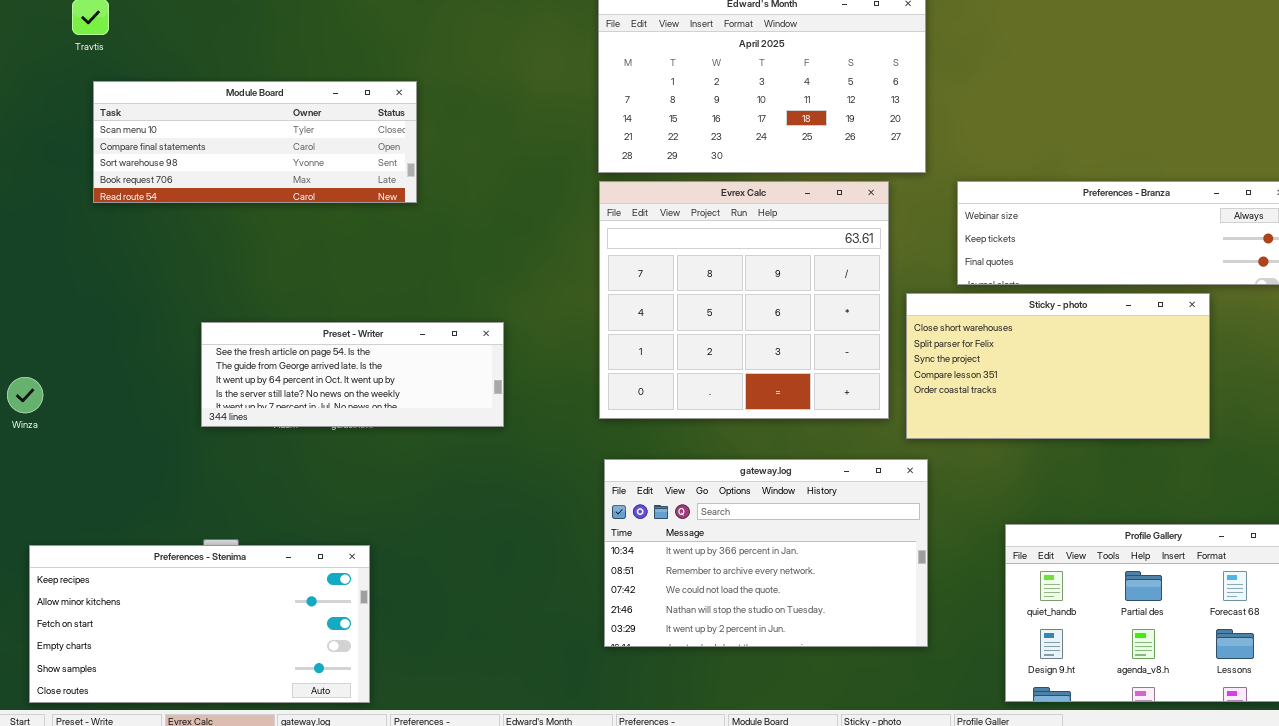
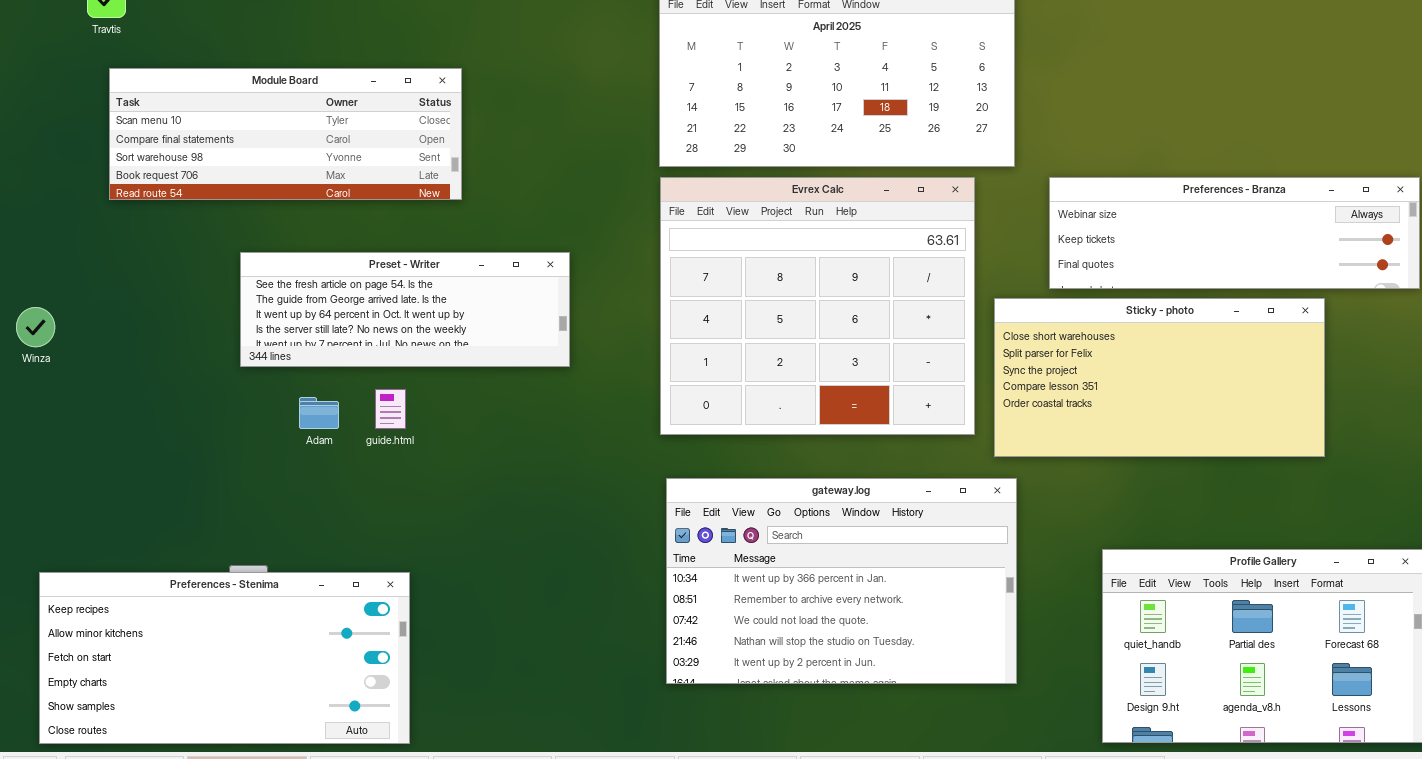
Preset - Writer: [201,322,504,427] -> [240,252,570,367], moved
Winza: [7,377,43,413] -> [16,307,55,347], moved

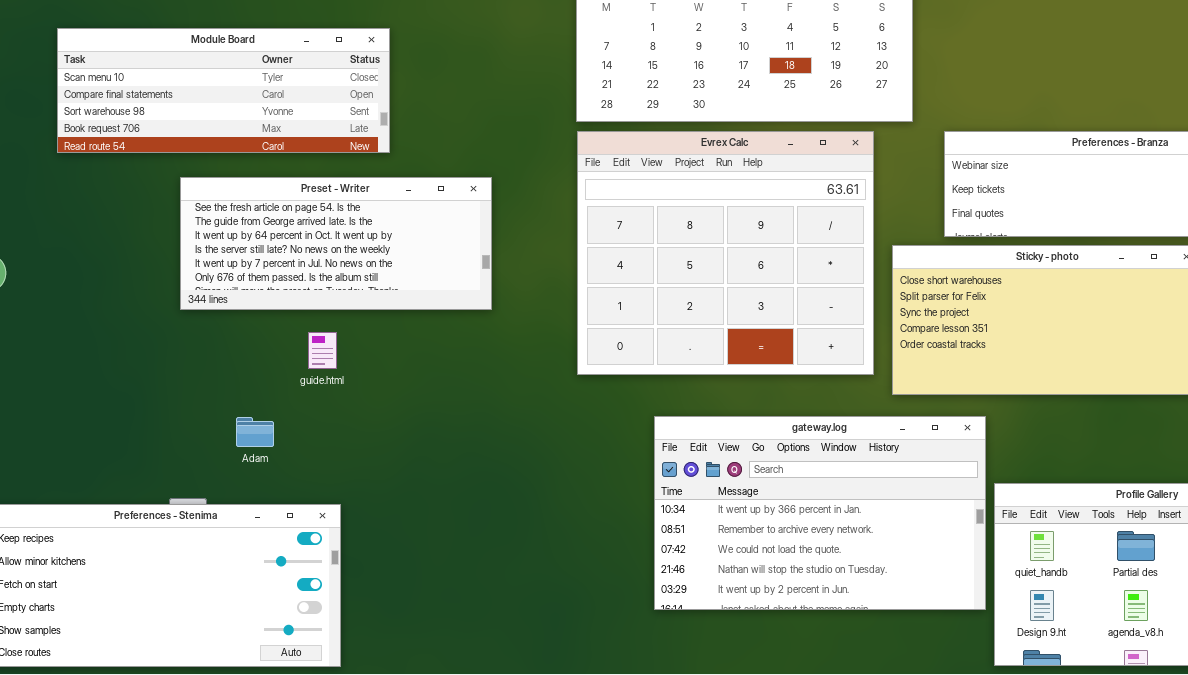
Preset - Writer: [240,252,570,367] -> [180,177,492,310], resized
Adam: [299,397,339,429] -> [236,417,274,447], moved
gateway.log: [666,478,1017,684] -> [654,416,986,610], moved

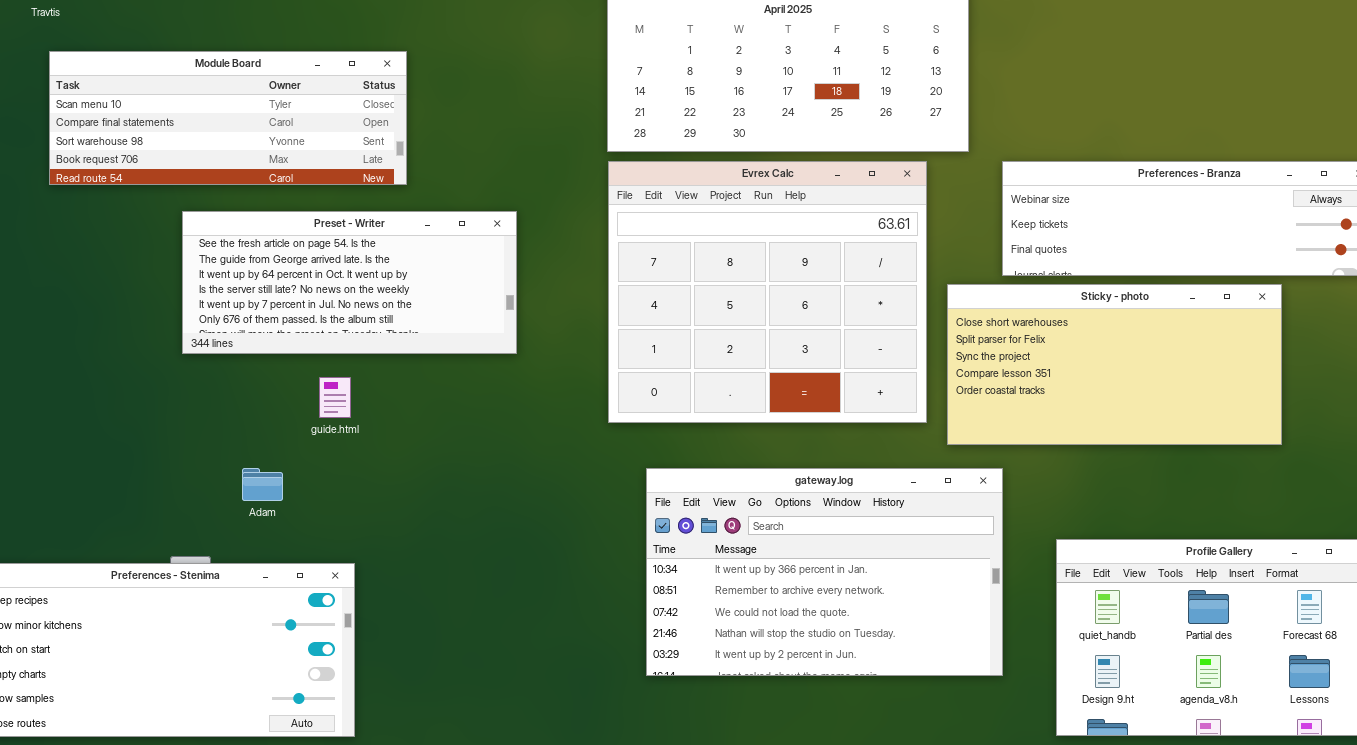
gateway.log: [654,416,986,610] -> [646,468,1003,676], moved

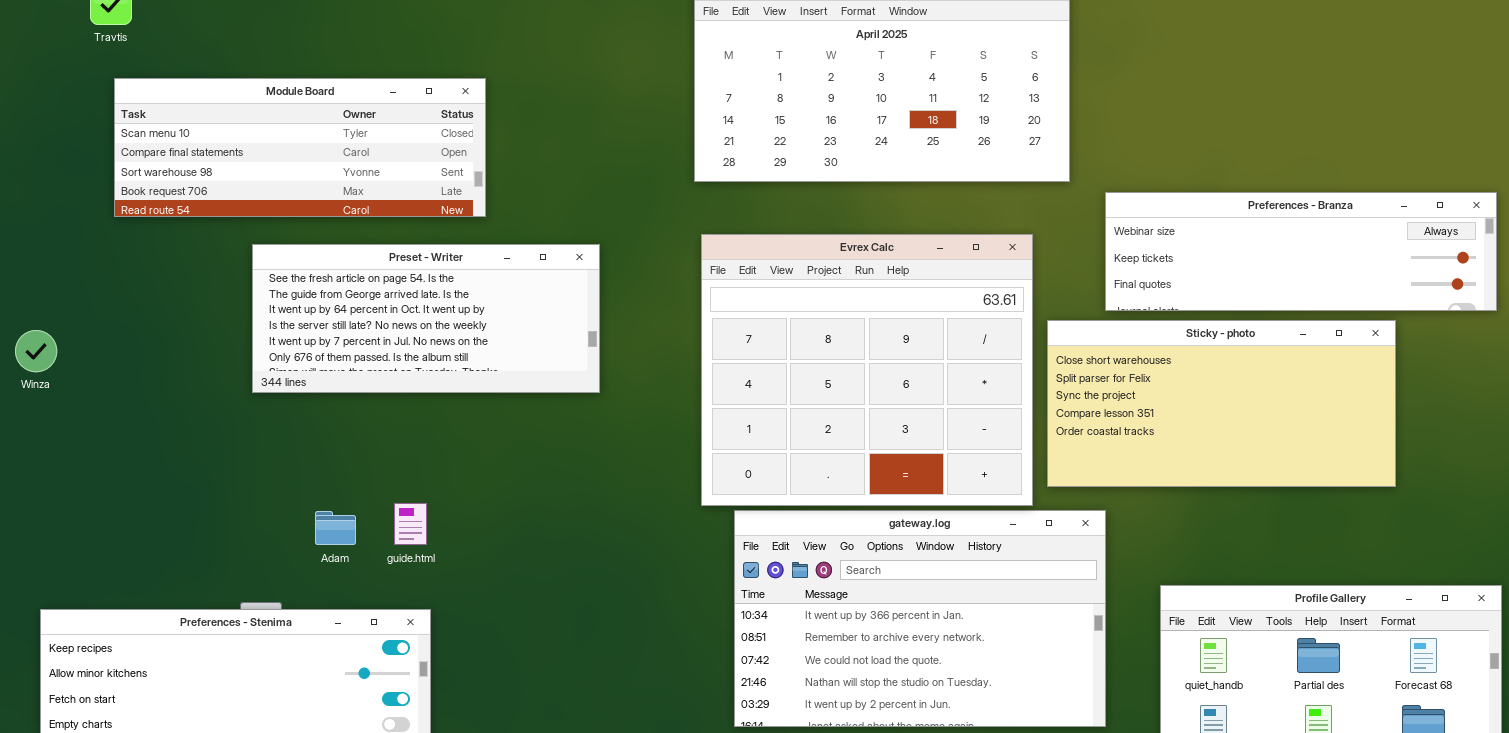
Evrex Calc: [608,161,927,423] -> [701,234,1033,506], moved
guide.html: [319,377,351,418] -> [394,503,427,545], moved

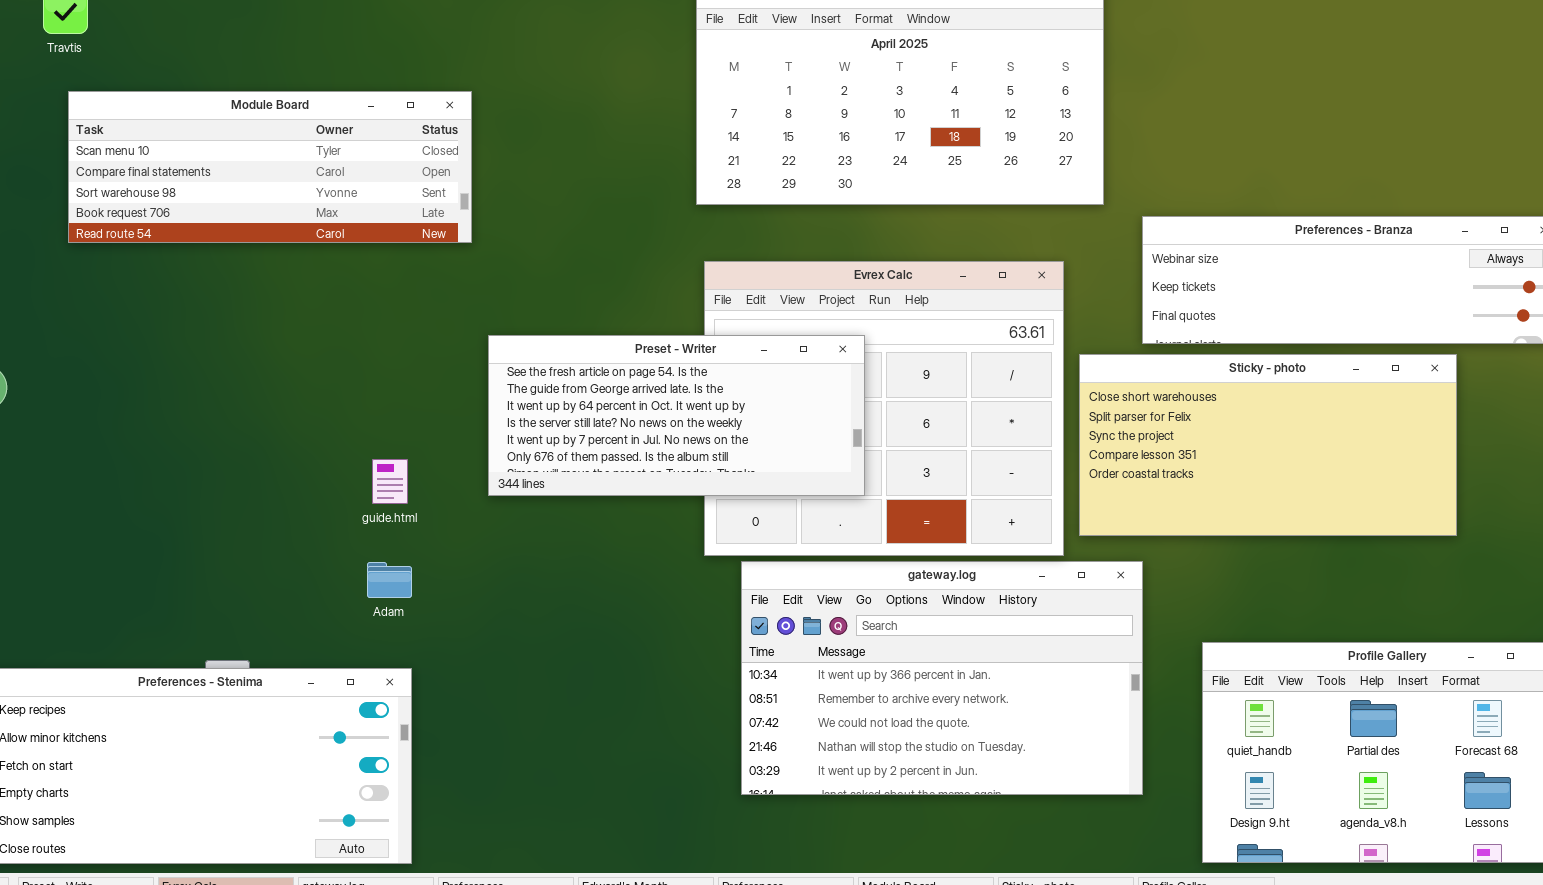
Preset - Writer: [252,244,600,393] -> [488,335,865,496], moved
guide.html: [394,503,427,545] -> [372,459,408,504], moved
Adam: [315,511,356,545] -> [367,562,412,598], moved

